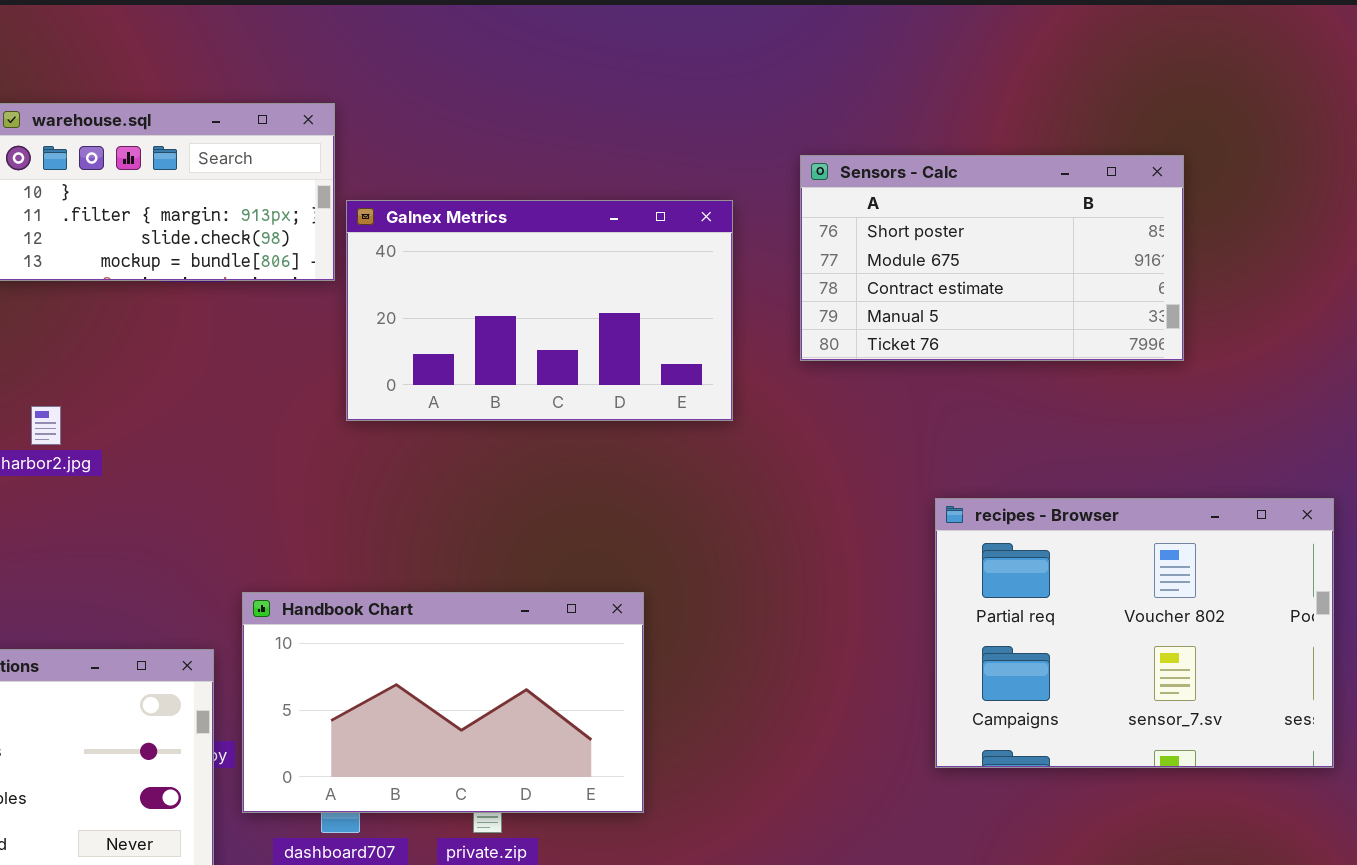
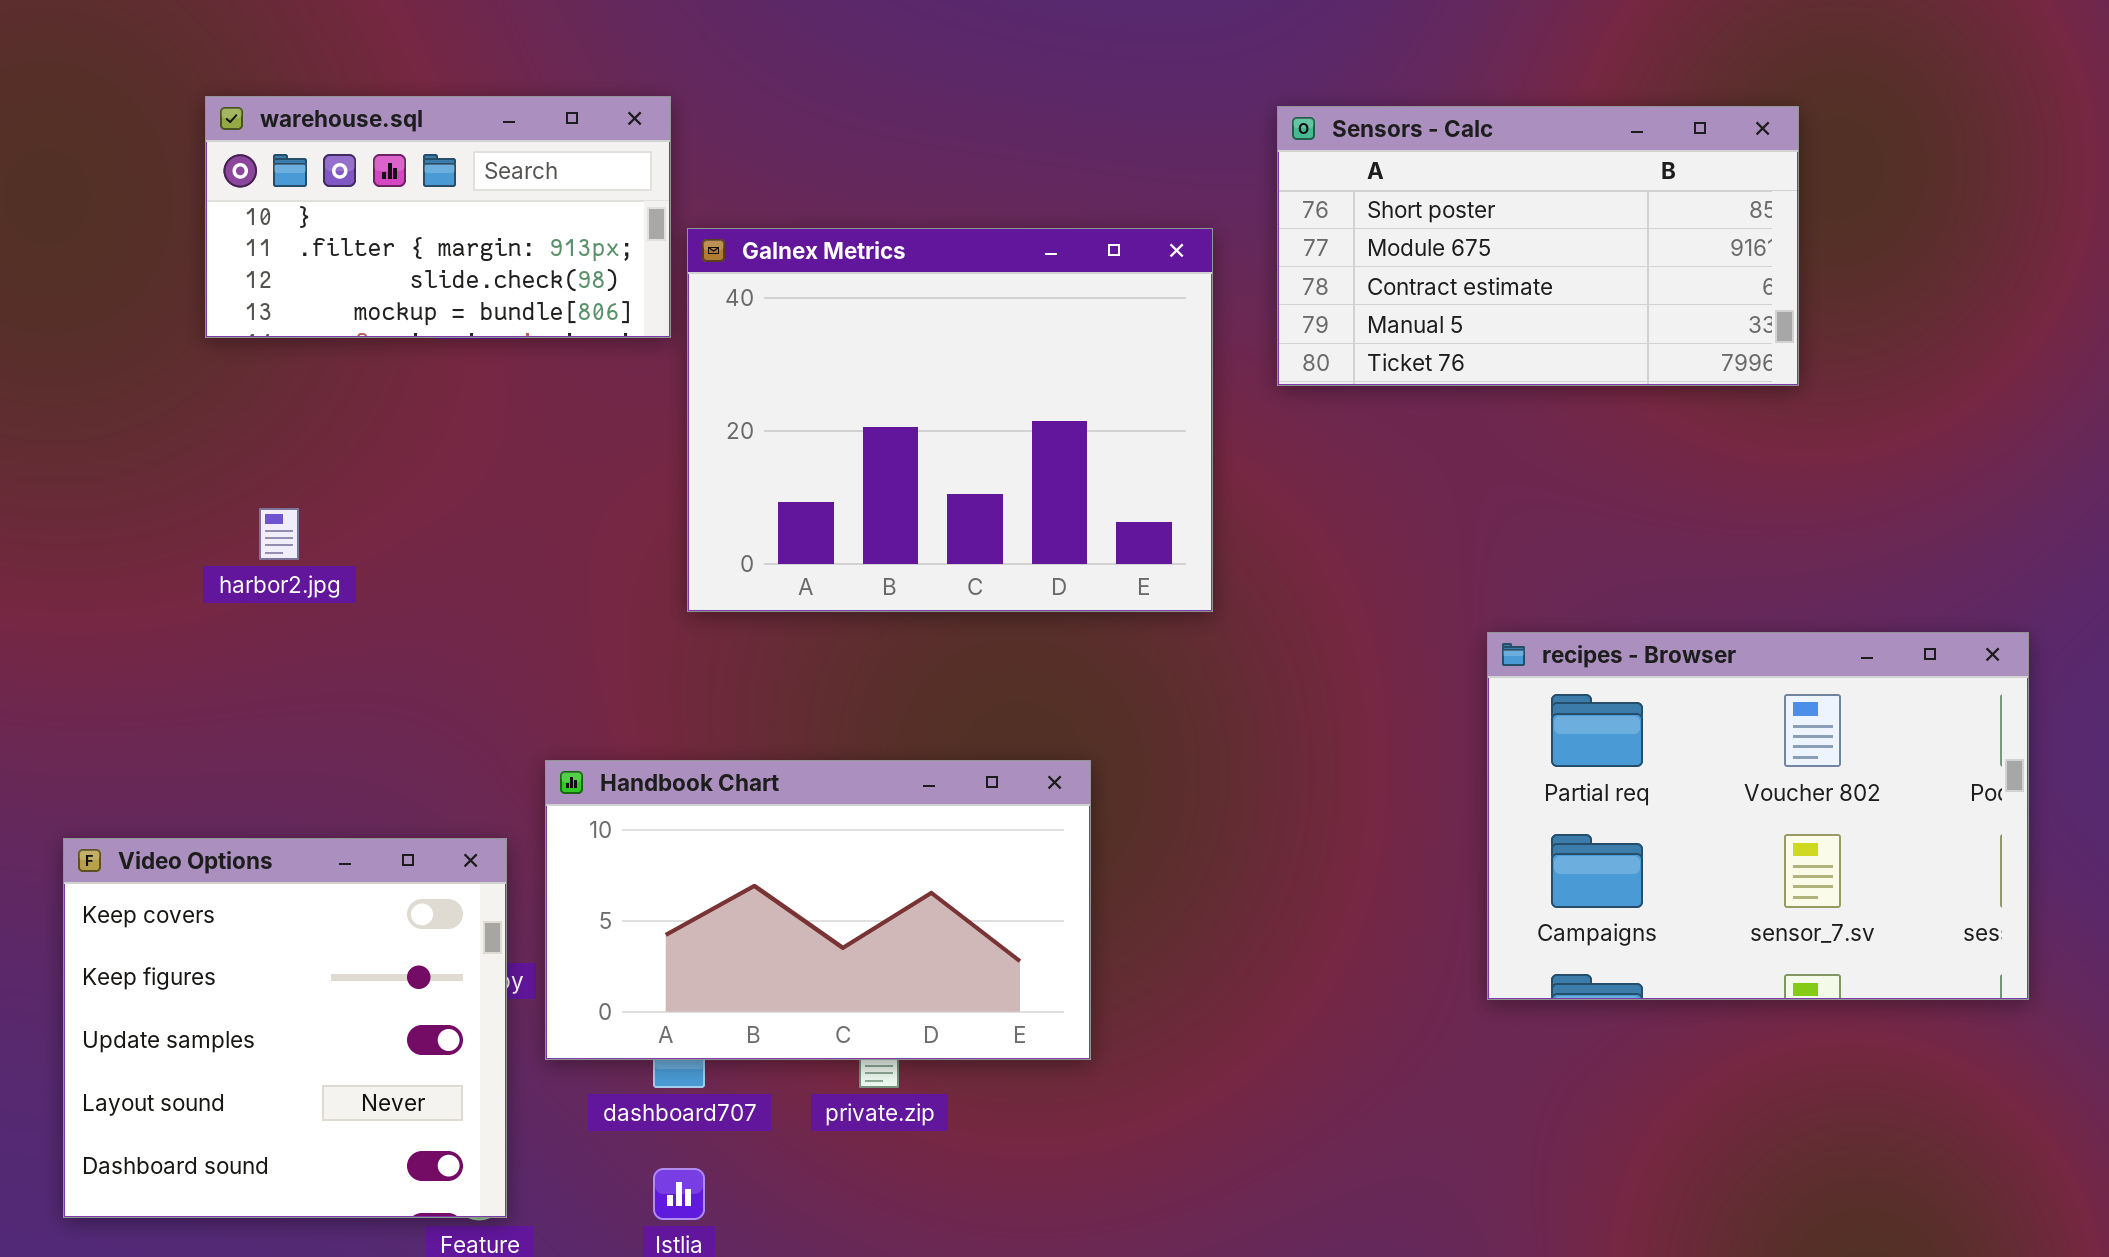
Sensors - Calc: [800,155,1184,361] -> [1277,106,1799,386], moved
Galnex Metrics: [346,200,733,421] -> [687,228,1213,612], resized

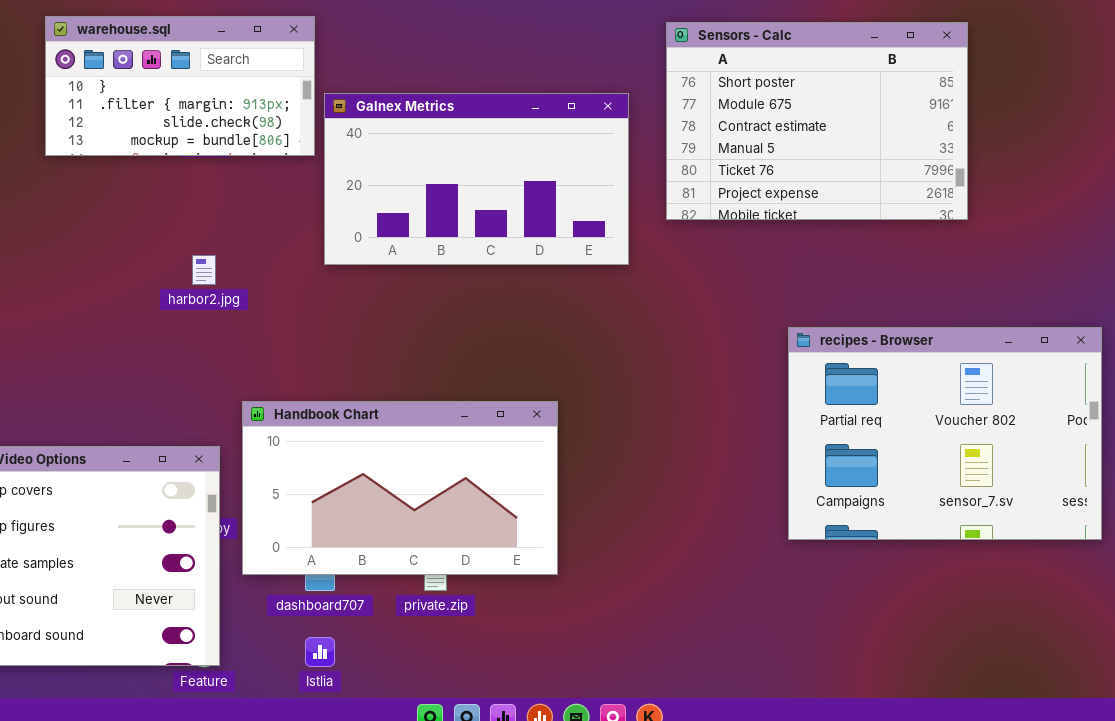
Sensors - Calc: [1277,106,1799,386] -> [666,22,968,220], resized
Galnex Metrics: [687,228,1213,612] -> [324,93,629,265], resized
harbor2.jpg: [259,508,299,560] -> [192,255,216,285], moved

